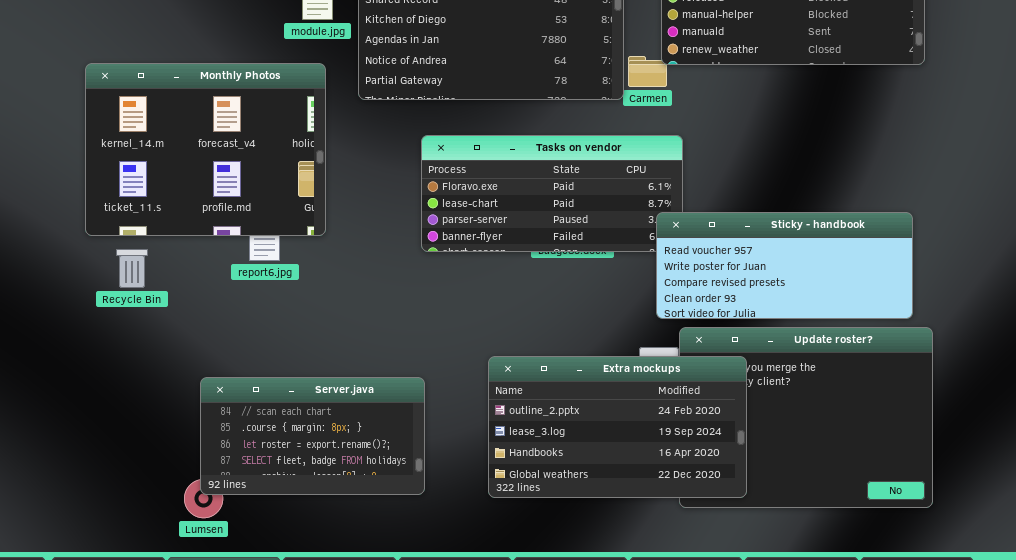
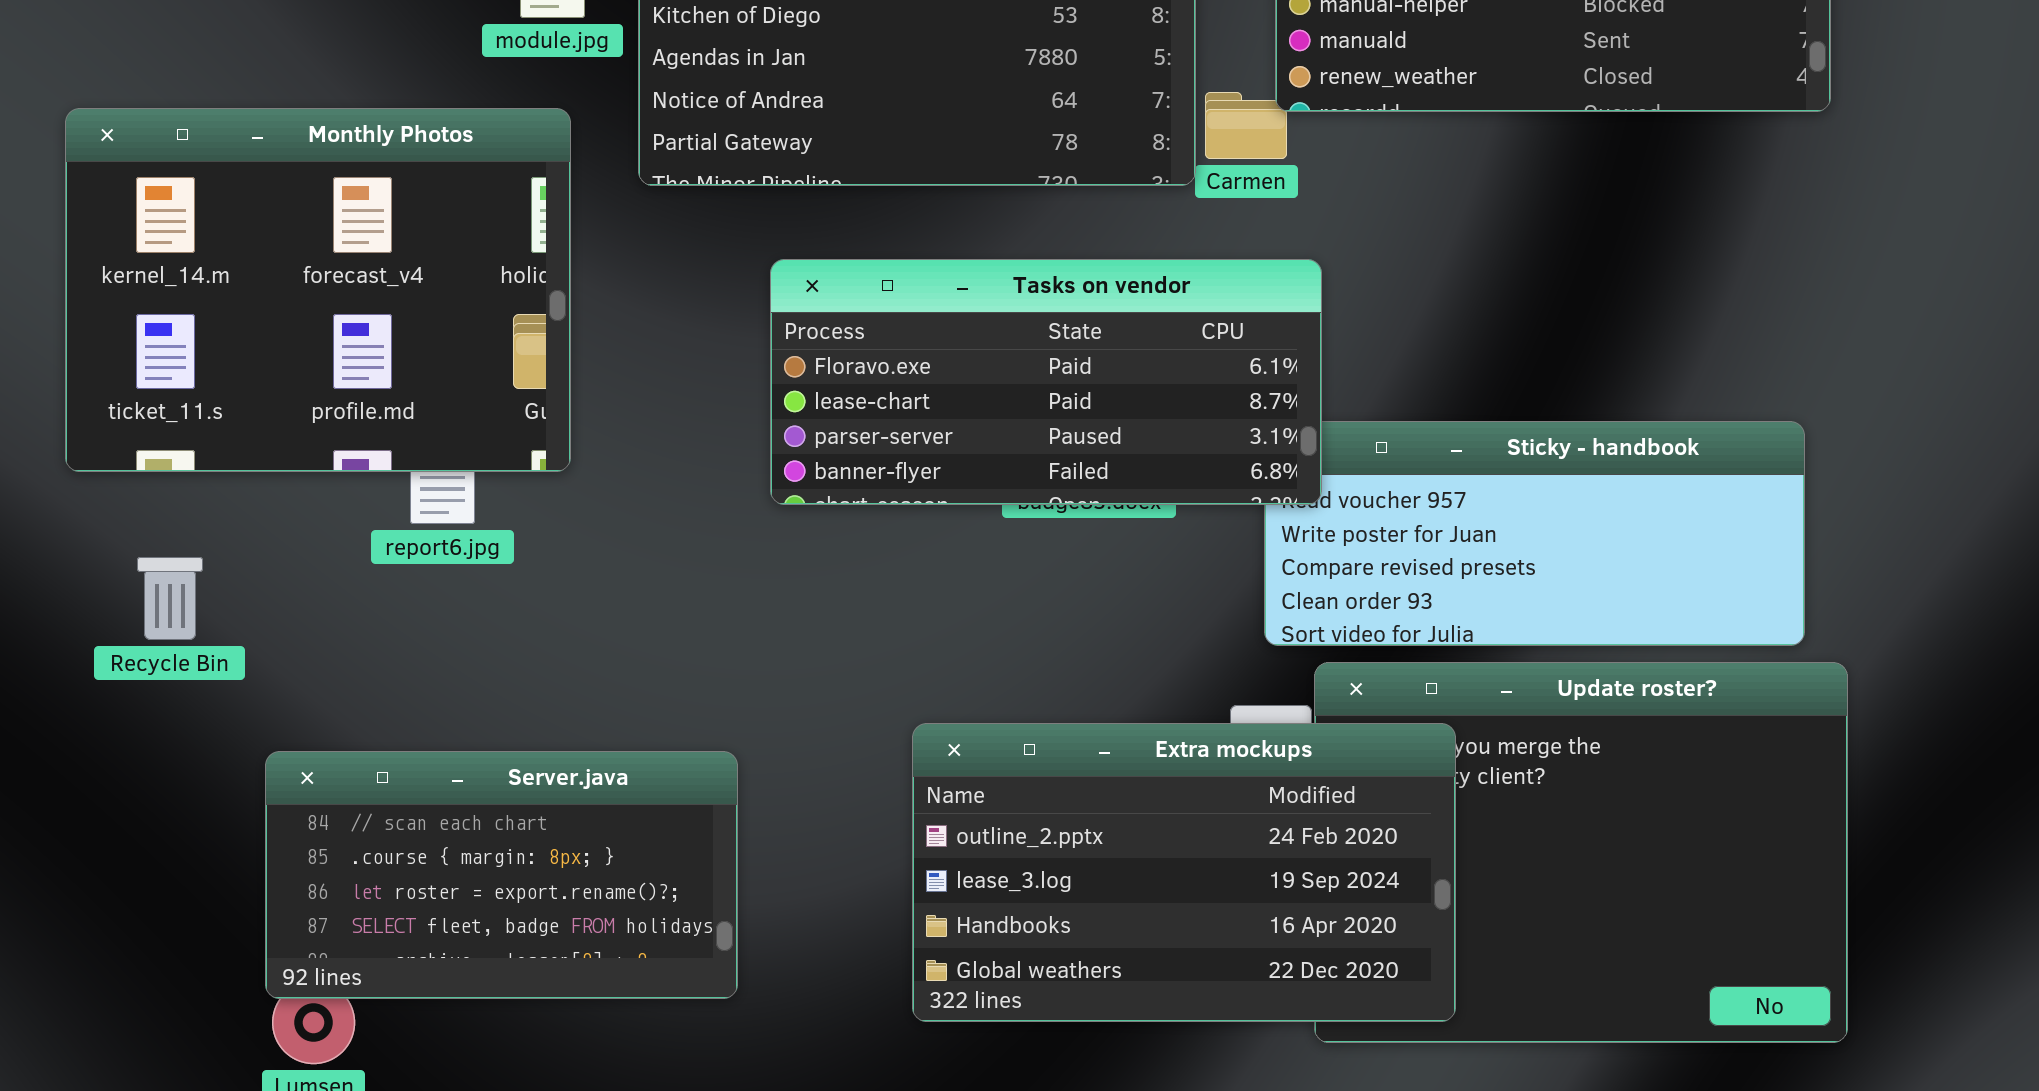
Tasks on vendor: [421,135,683,252] -> [770,259,1322,505], raised
Recycle Bin: [116,249,148,288] -> [137,557,203,640], moved
Server.java: [200,377,425,495] -> [265,751,738,999], moved

